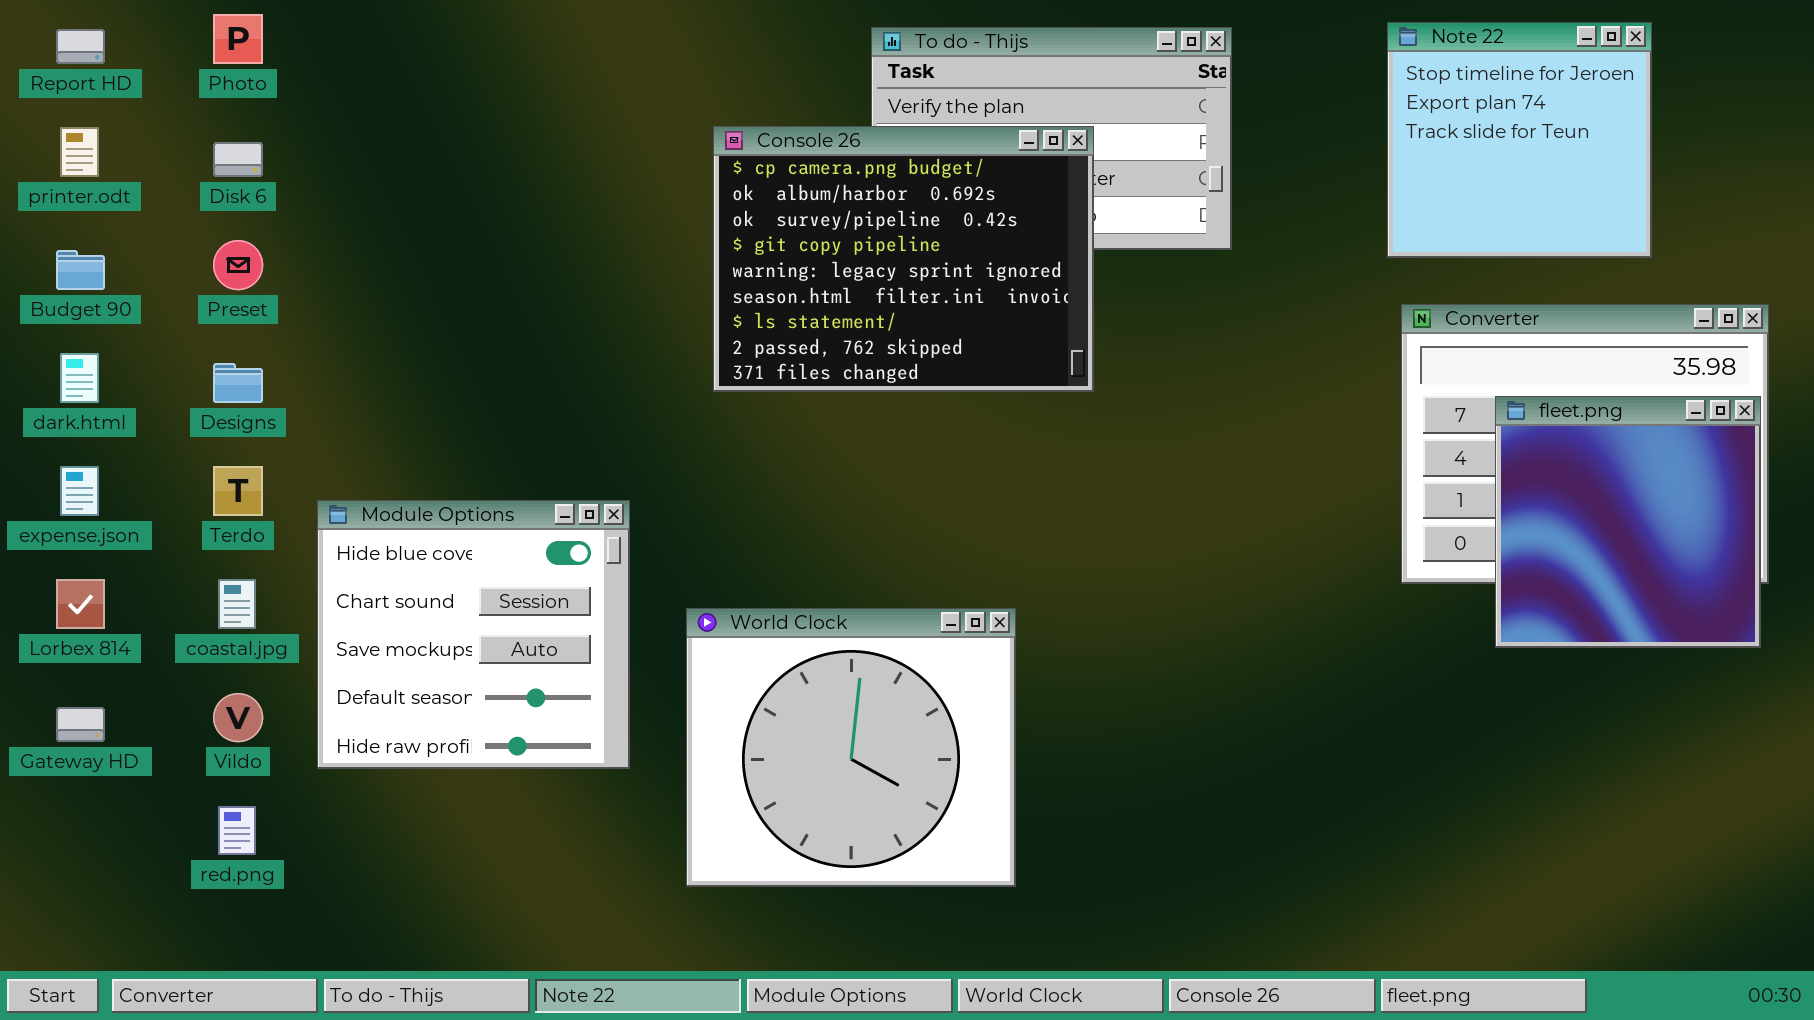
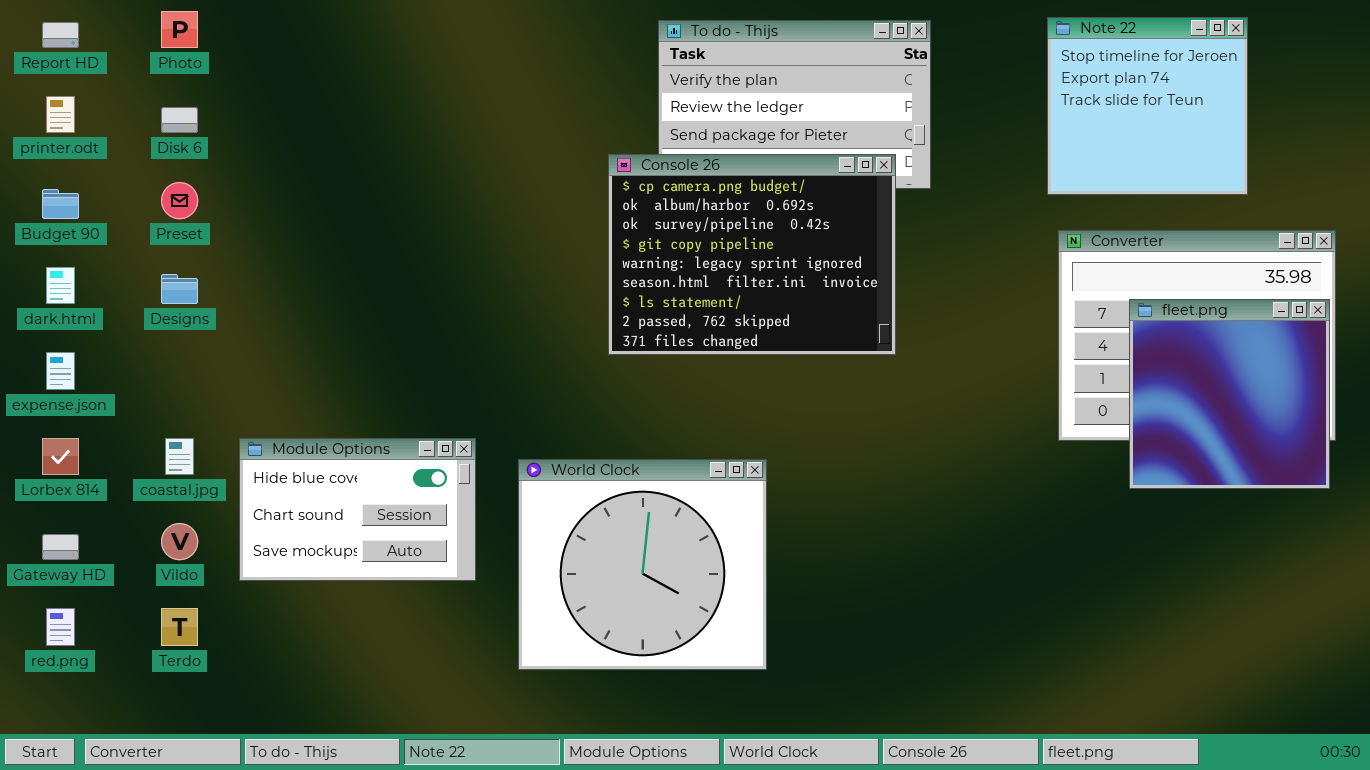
Console 26: [713,126,1094,392] -> [608,154,896,355], moved
Terdo: [213,466,263,516] -> [161,608,198,646], moved
Module Options: [317,500,630,769] -> [239,438,476,581], resized
red.png: [218,806,256,855] -> [46,608,75,646], moved

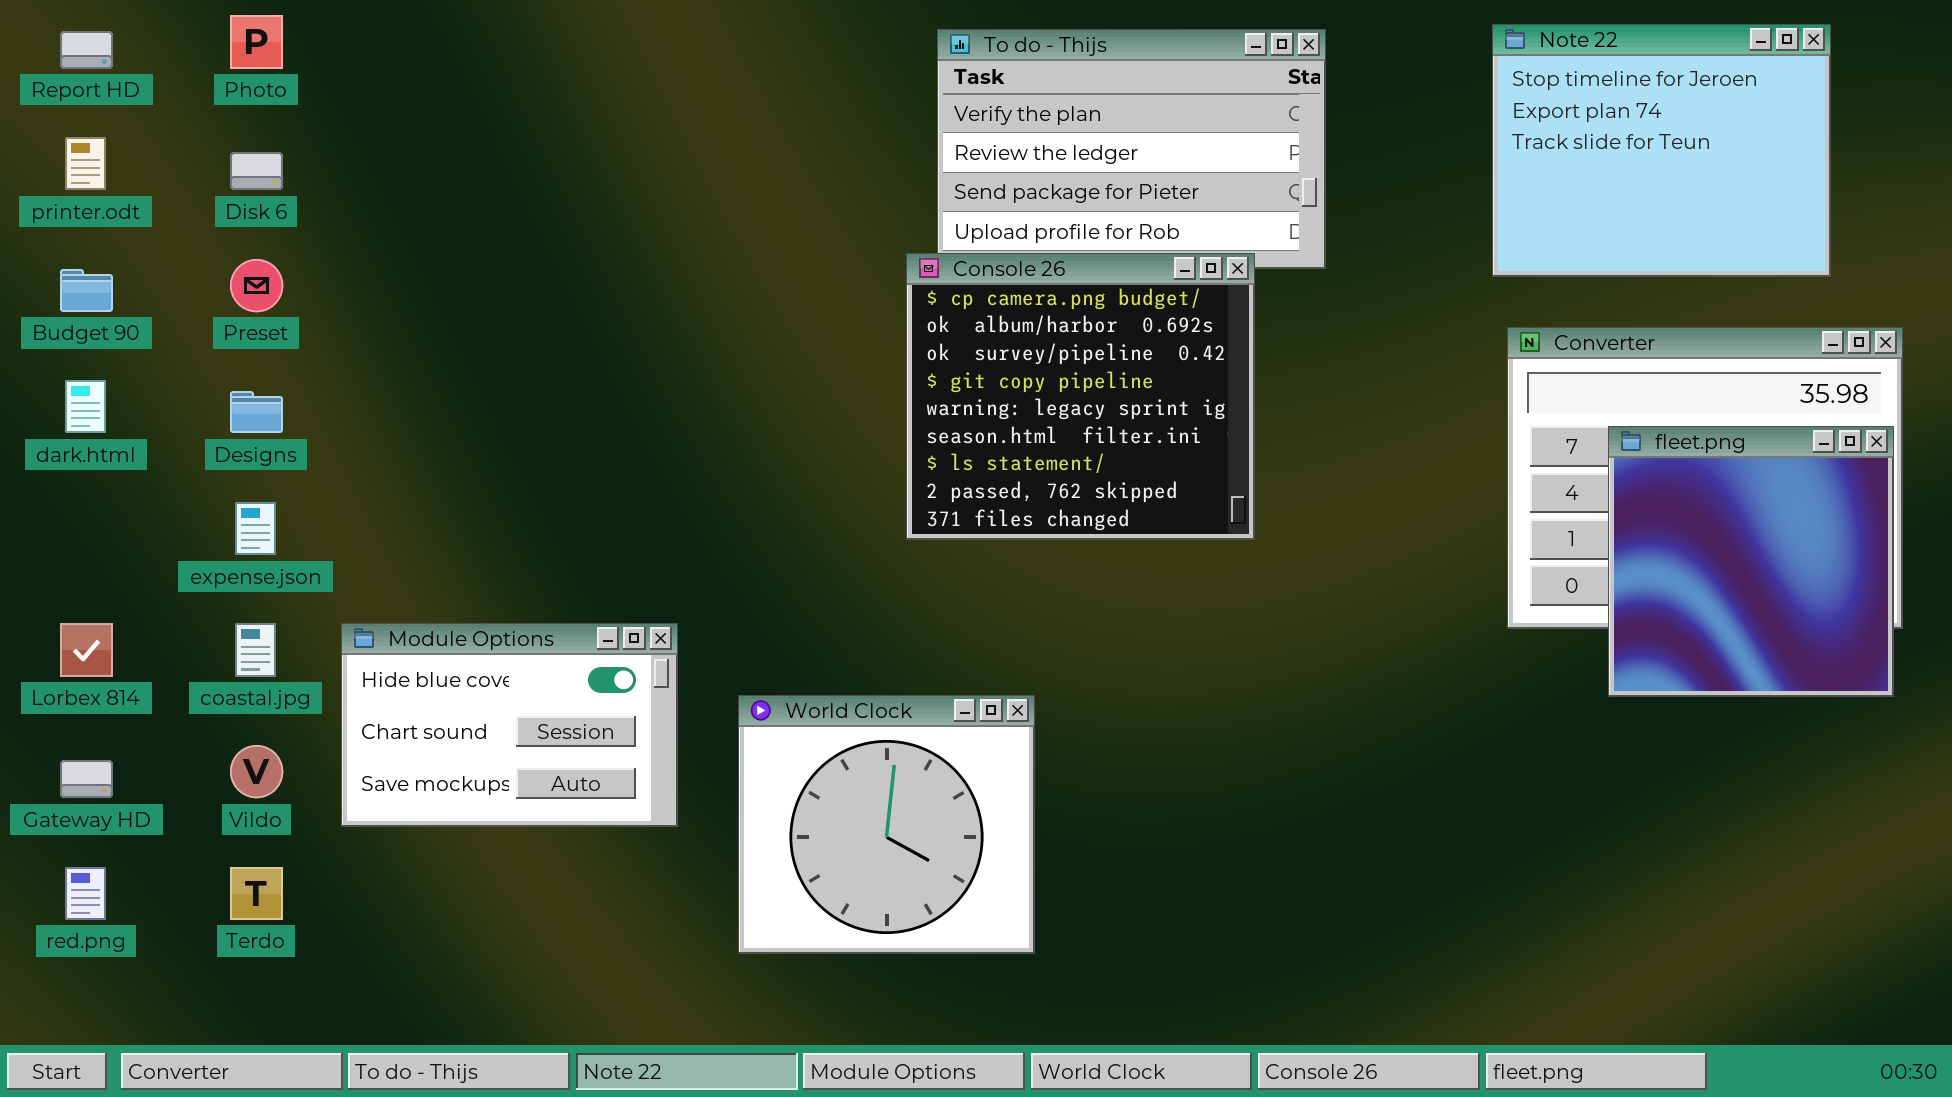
Note 22: [1047,17,1248,195] -> [1492,24,1831,277], resized
Console 26: [608,154,896,355] -> [906,253,1255,540], moved, resized
expense.json: [46,352,75,390] -> [235,502,276,555], moved
World Clock: [518,459,767,670] -> [738,695,1035,954], resized

